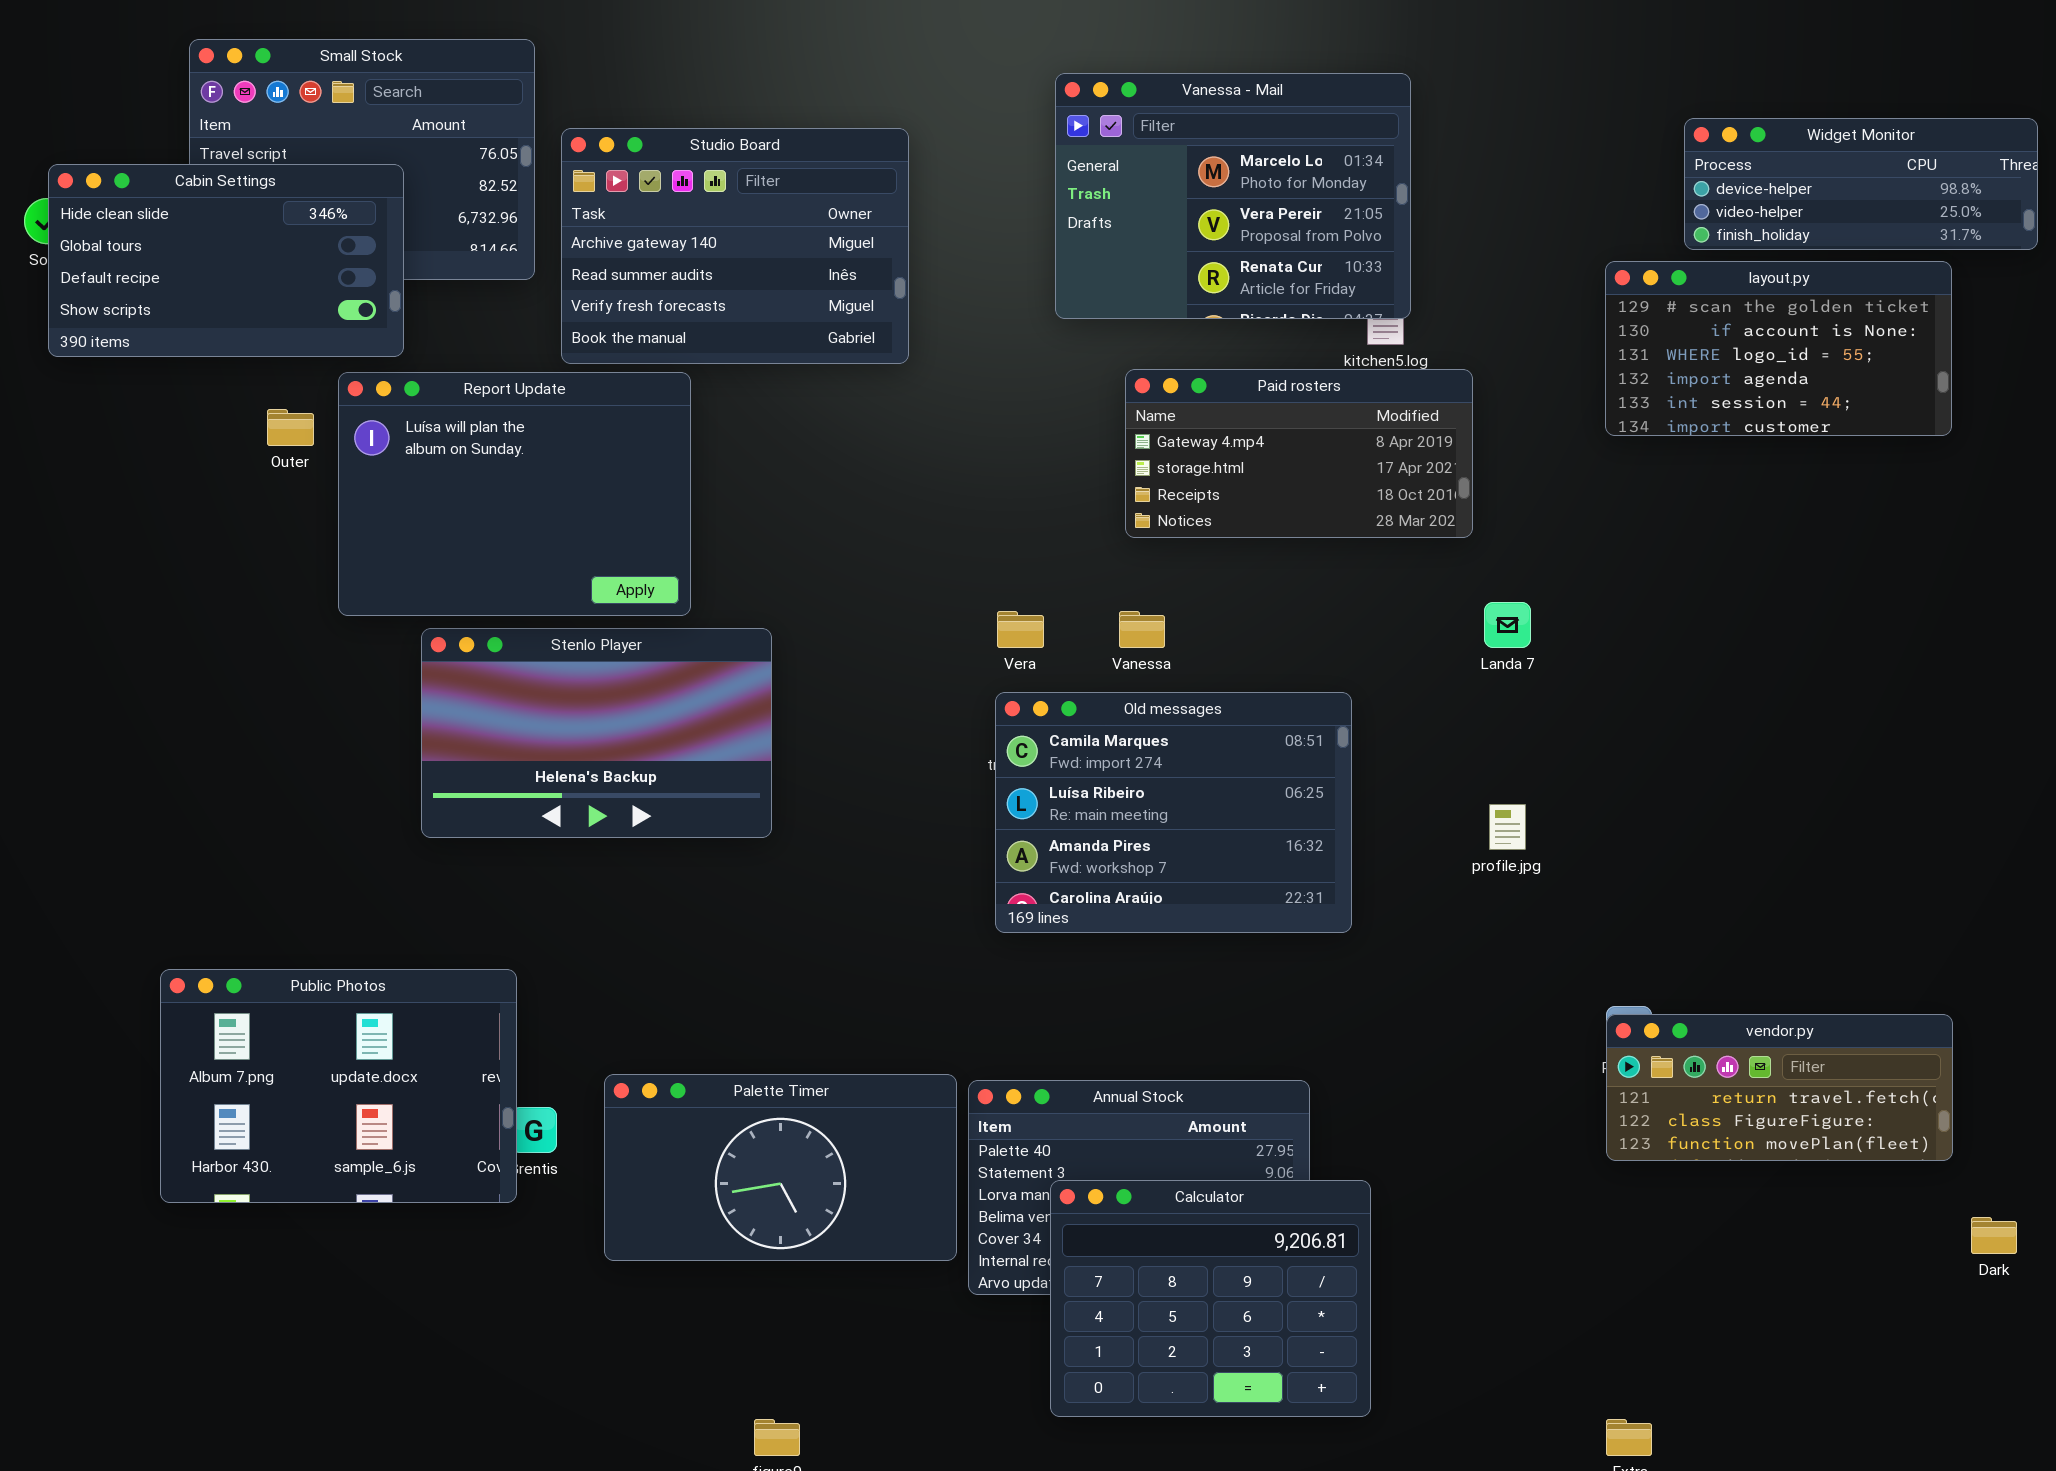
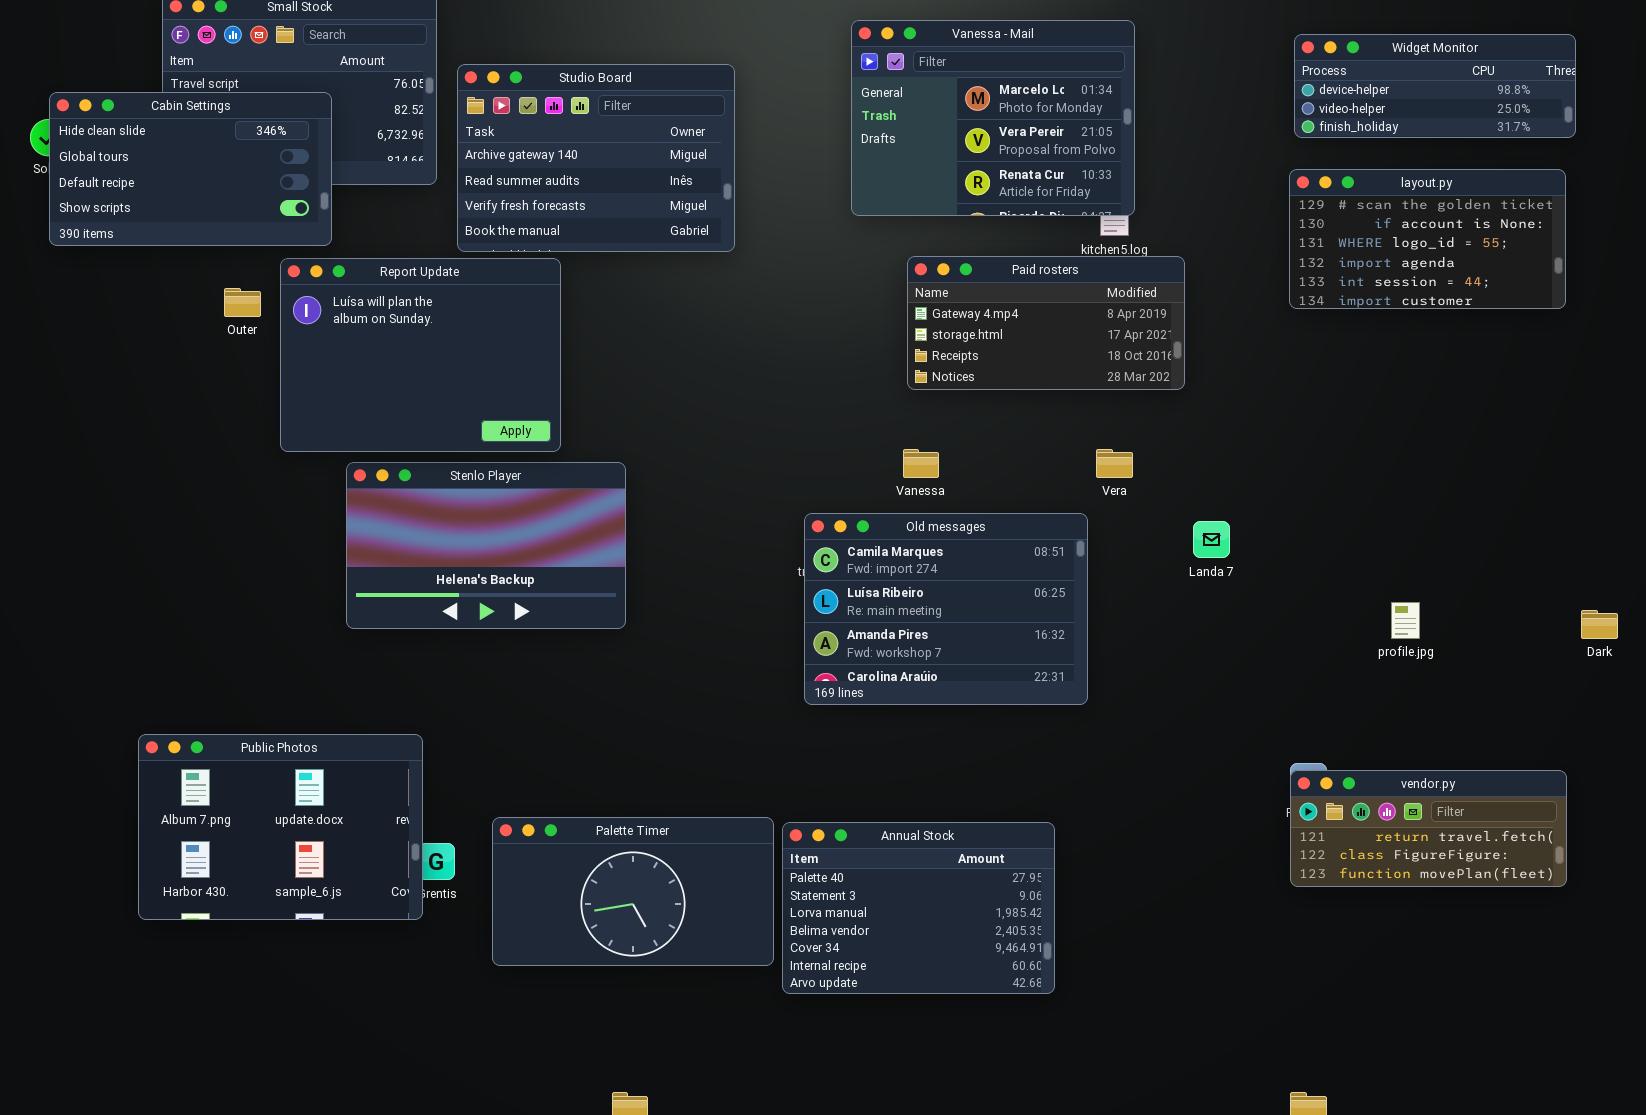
Widget Monitor: [1684,118,2038,250] -> [1294,34,1576,138], moved
Landa 7: [1484,602,1531,648] -> [1193,521,1230,558], moved
Vera: [997,611,1044,648] -> [1096,449,1133,478], moved
profile.jpg: [1489,804,1526,850] -> [1391,602,1420,639], moved
Calculator: [1050,1180,1371,1417] -> none, closed
Dark: [1971,1217,2017,1254] -> [1581,610,1618,639], moved

